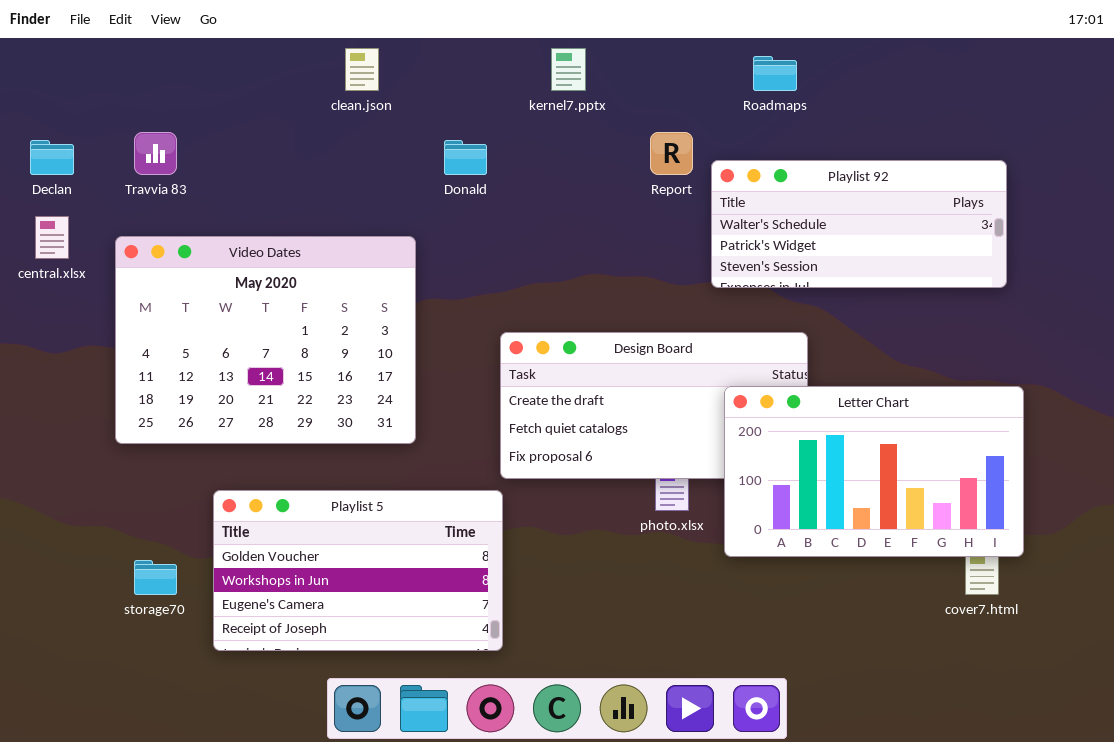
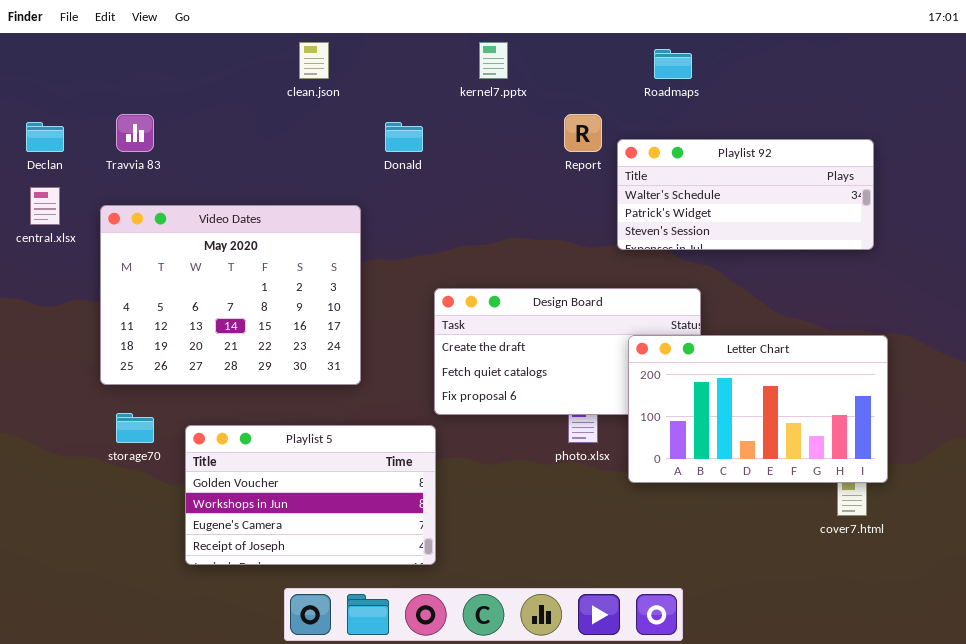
storage70: [134,560,177,595] -> [116,413,154,443], moved

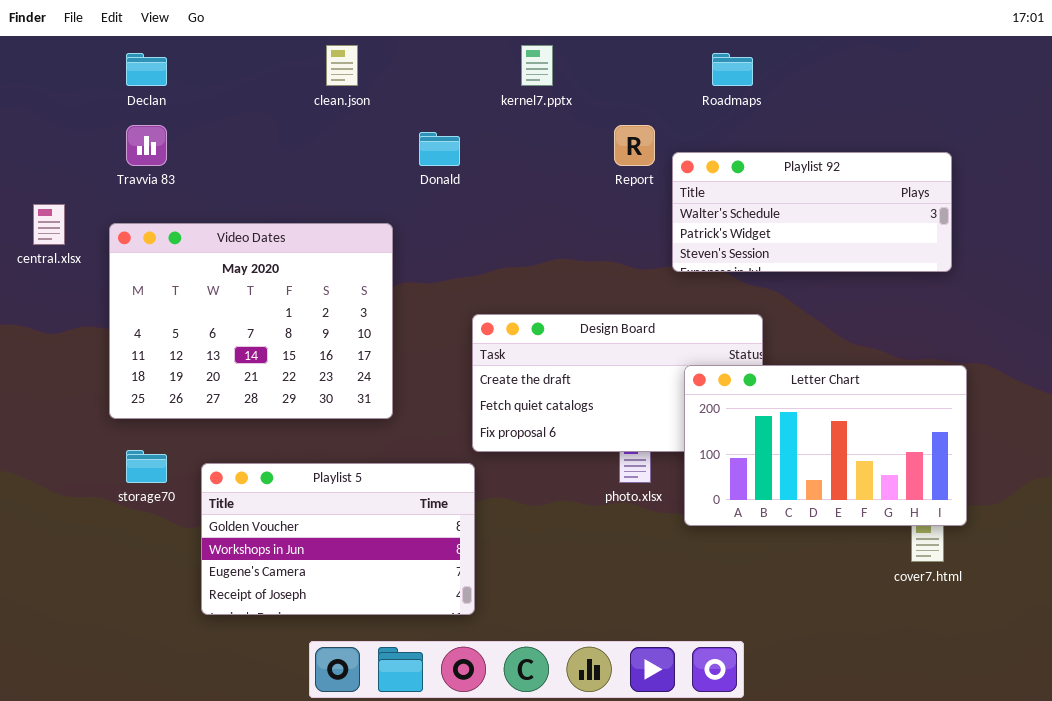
Declan: [26,122,64,152] -> [126,53,167,86], moved

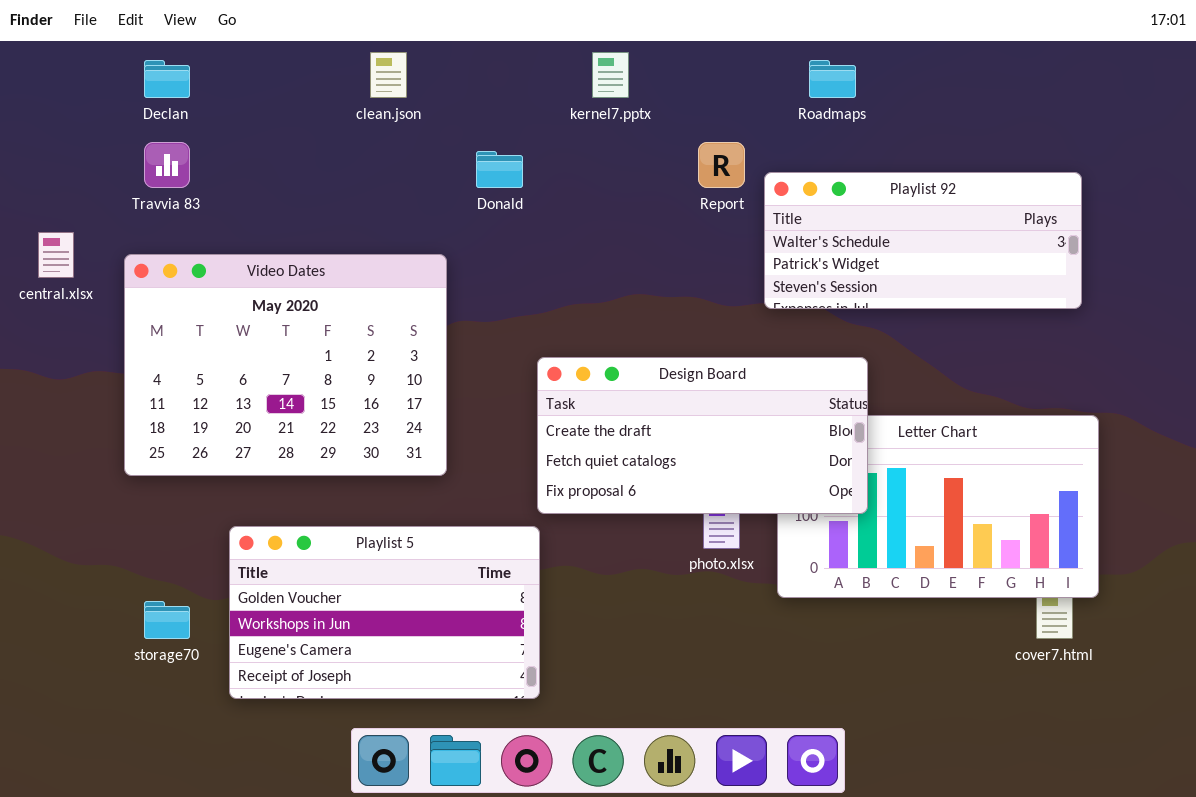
Design Board: [472,314,763,452] -> [537,357,868,514], raised
storage70: [126,450,167,483] -> [144,601,190,639], moved

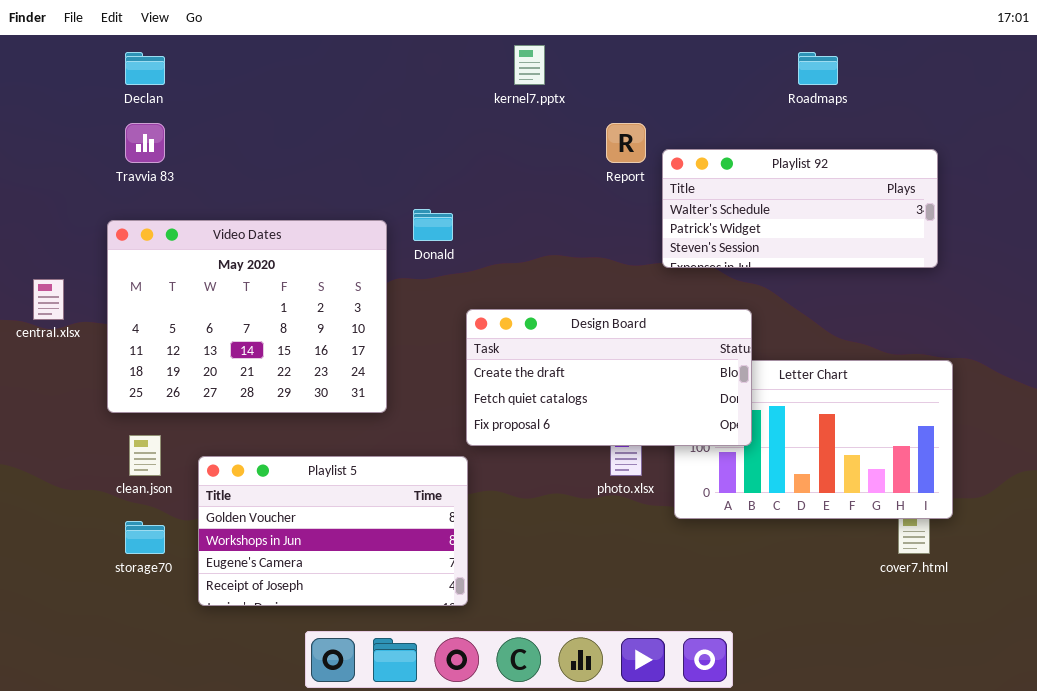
clean.json: [370,52,407,98] -> [129,435,161,476], moved
Roadmaps: [809,60,856,98] -> [798,52,838,85], moved
Donald: [476,151,523,188] -> [413,209,453,241], moved
central.xlsx: [38,232,74,278] -> [33,279,64,320], moved

